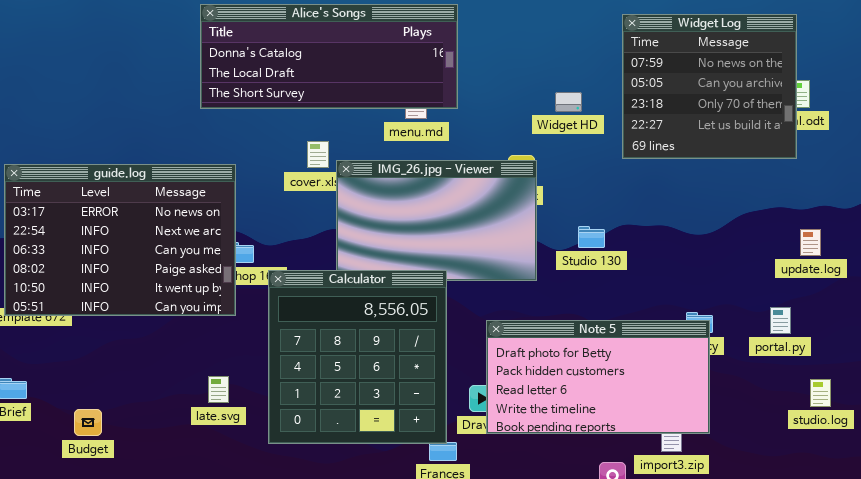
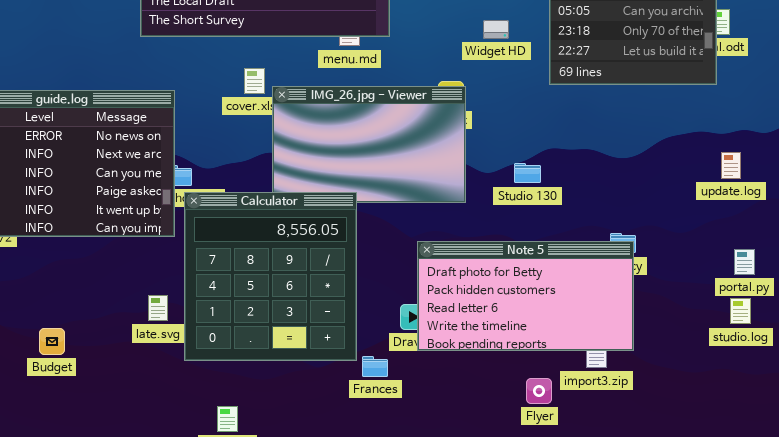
Studio 130: [578,226,605,248] -> [514,163,541,183], moved
Calculator: [268,270,447,444] -> [184,192,357,361], moved
portal.py: [770,307,791,334] -> [734,249,755,275], moved
Budget: [74,409,102,436] -> [39,328,65,355], moved

